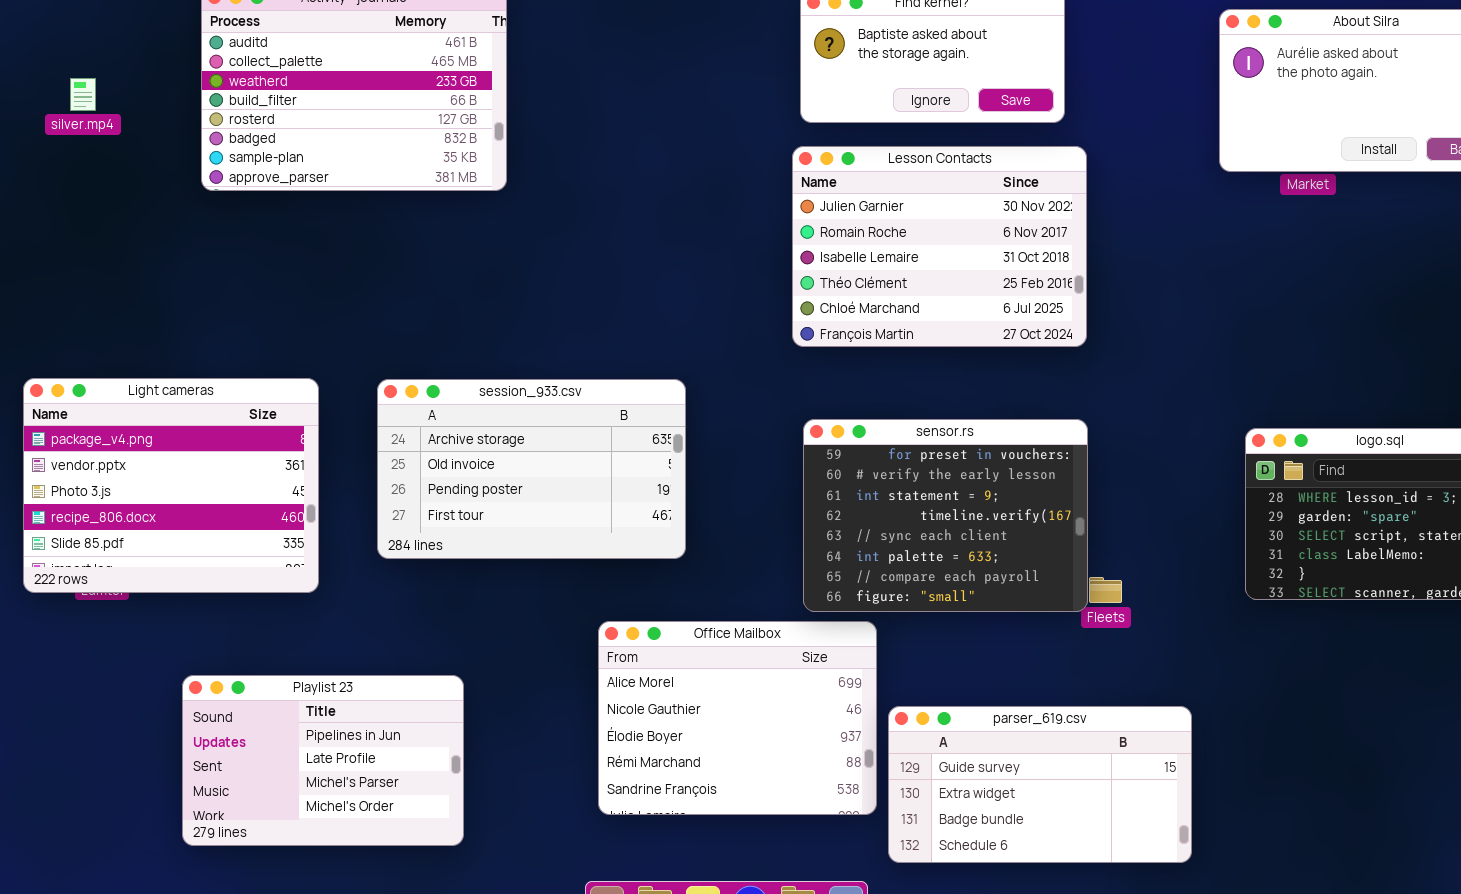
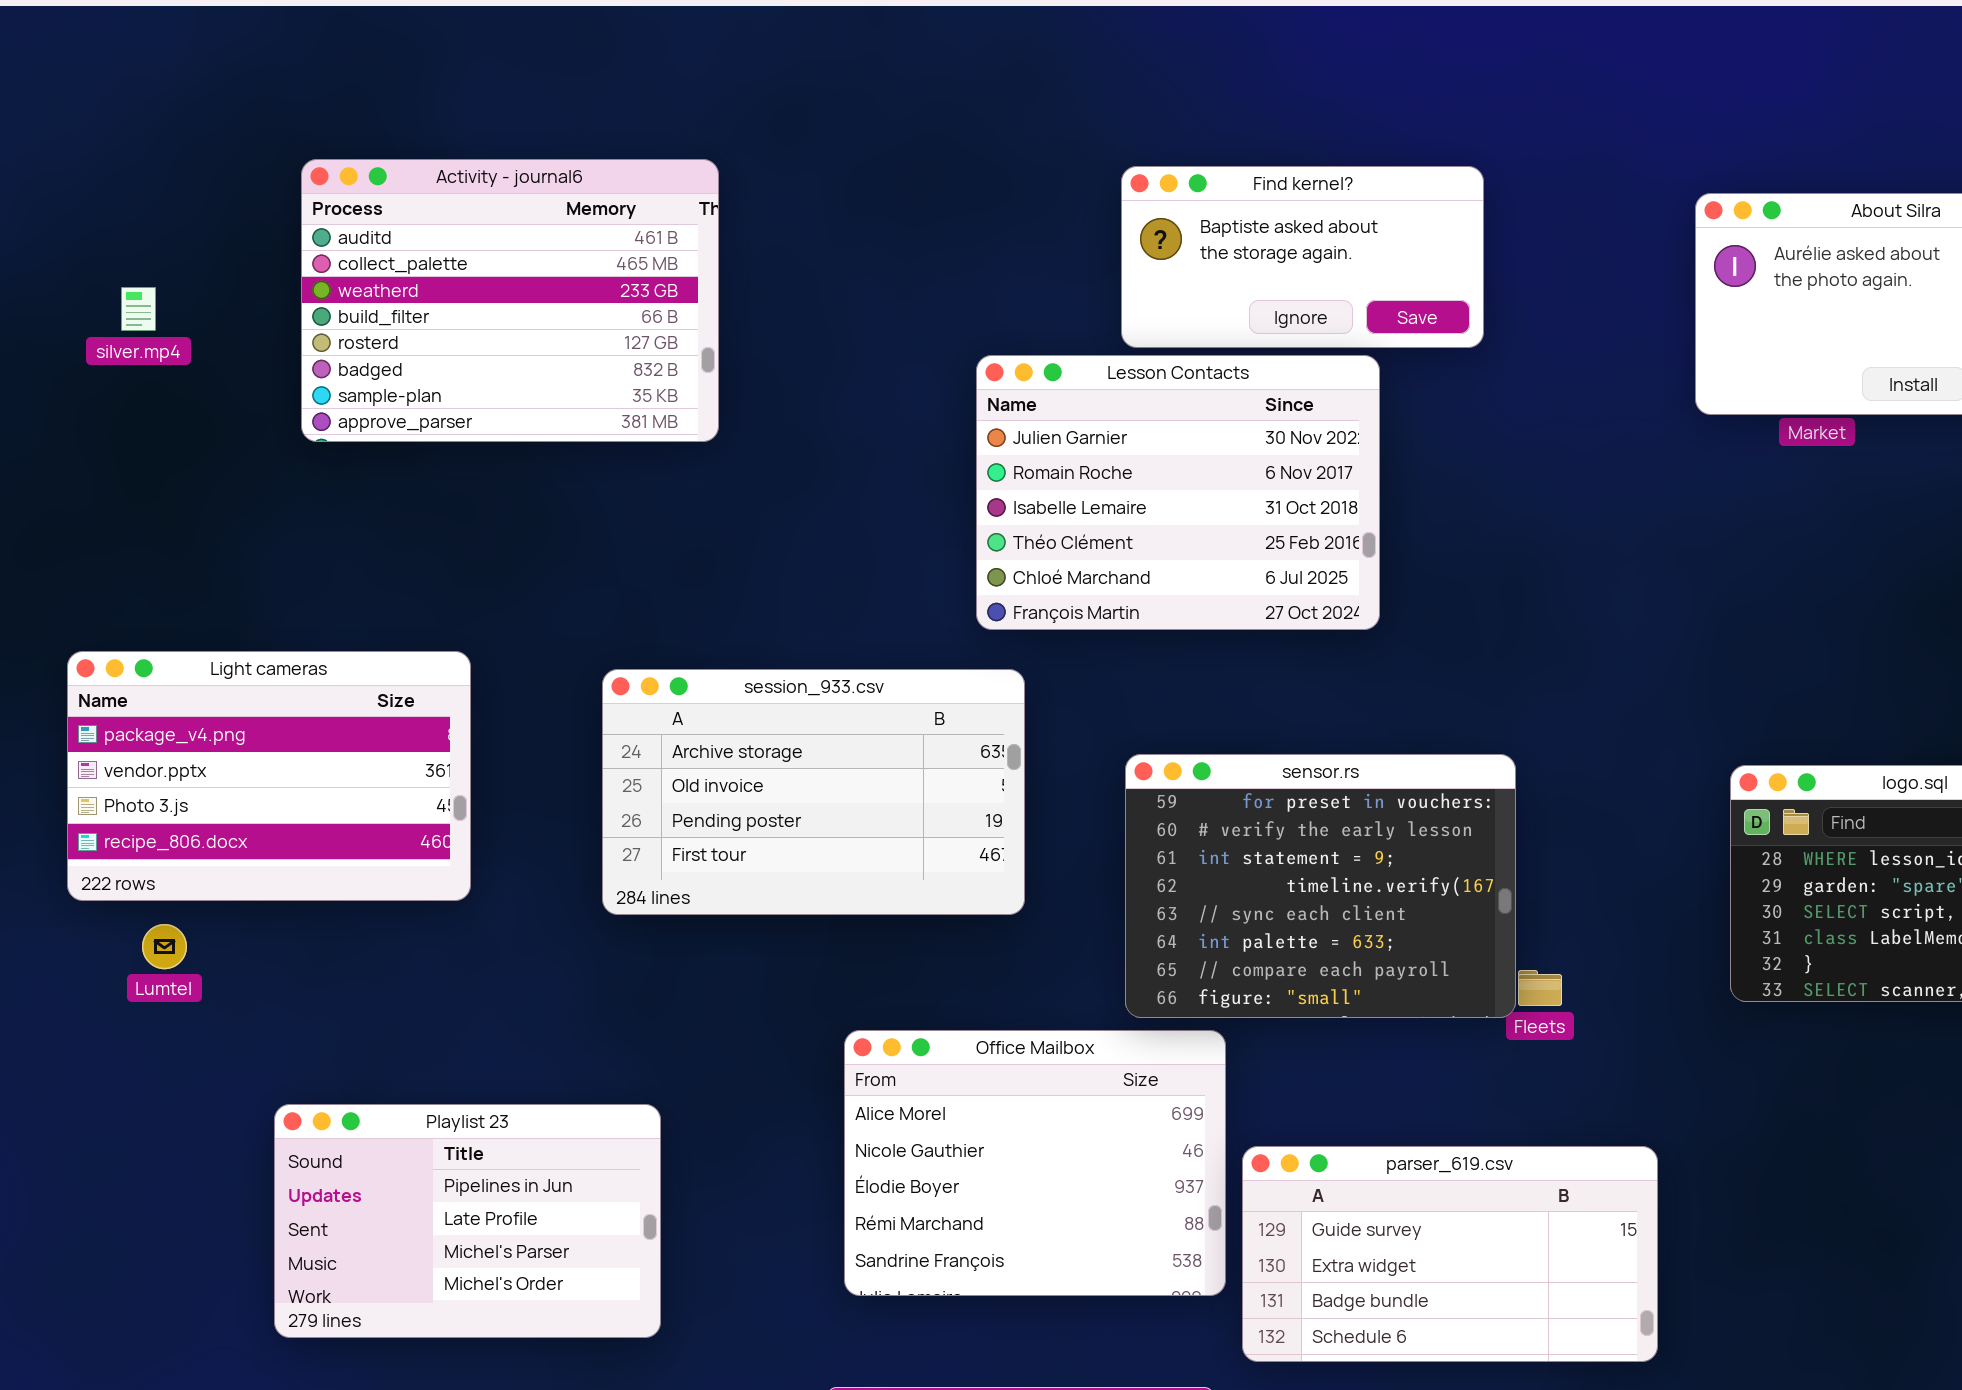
Lesson Contacts: [792,146,1087,347] -> [976,355,1380,630], moved
Light cameras: [23,378,319,593] -> [67,651,471,901], moved, resized
session_933.csv: [377,379,686,559] -> [602,669,1025,915], moved

